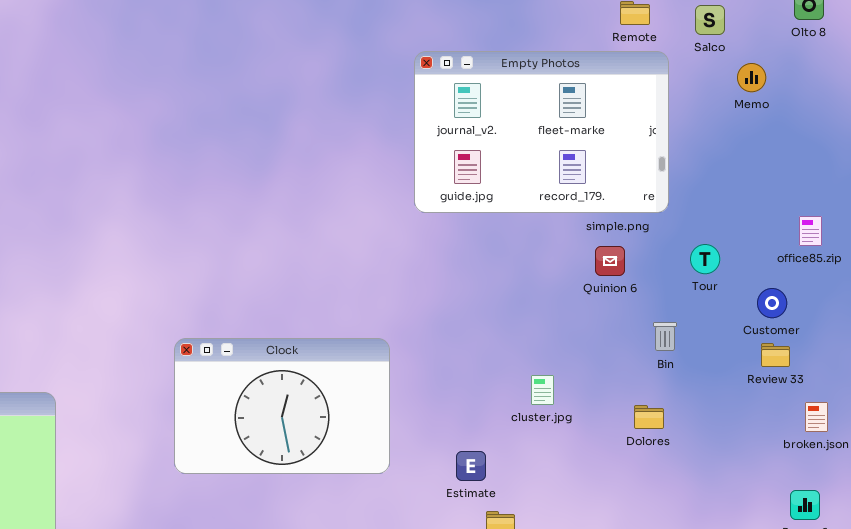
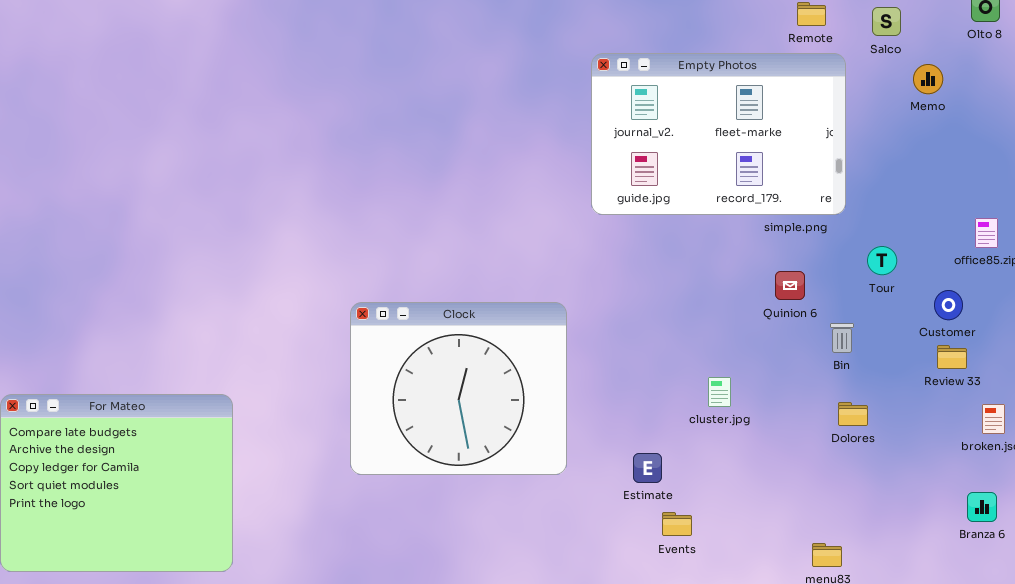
Quinion 6: [595,246,625,276] -> [775,271,805,300], moved
Clock: [174,338,390,474] -> [350,302,567,475], resized
Dolores: [634,405,664,429] -> [838,402,868,426], moved

